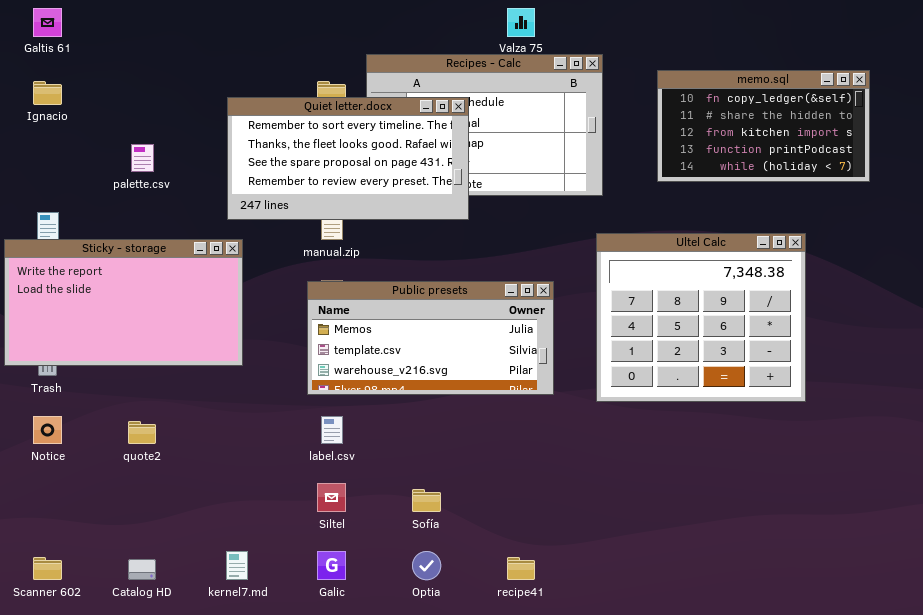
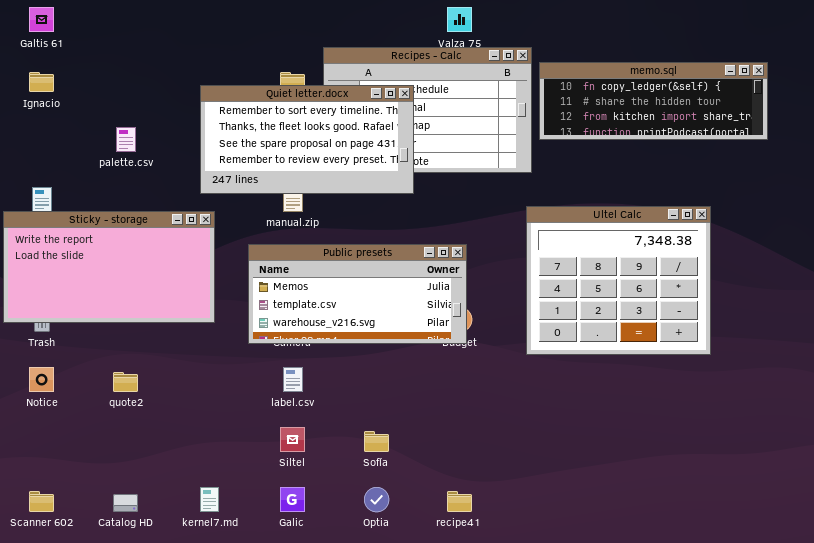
memo.sql: [657,70,870,182] -> [539,62,768,140], resized
Public presets: [307,281,554,395] -> [248,244,467,344], moved

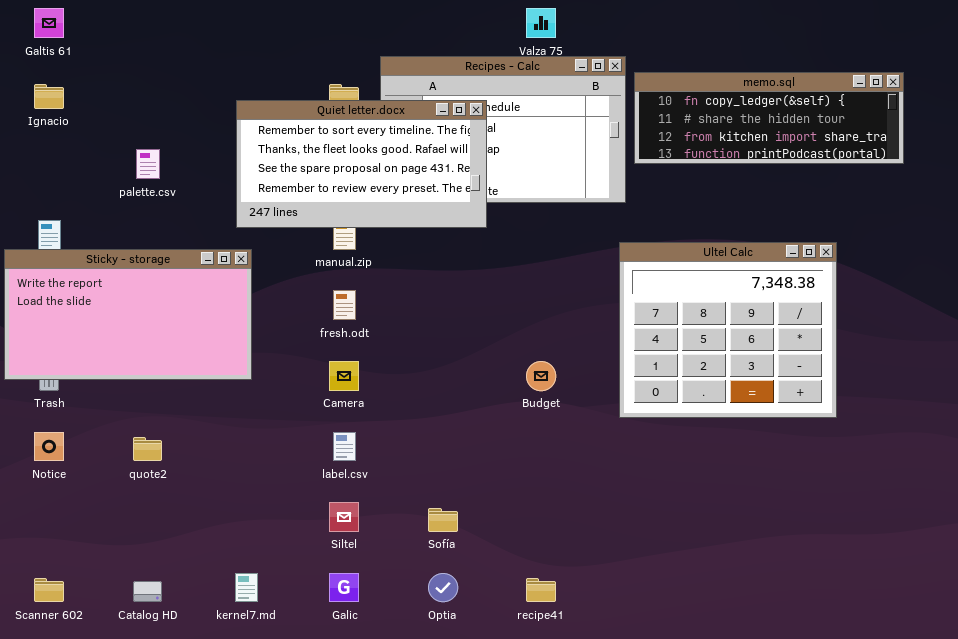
Public presets: [248,244,467,344] -> none, closed

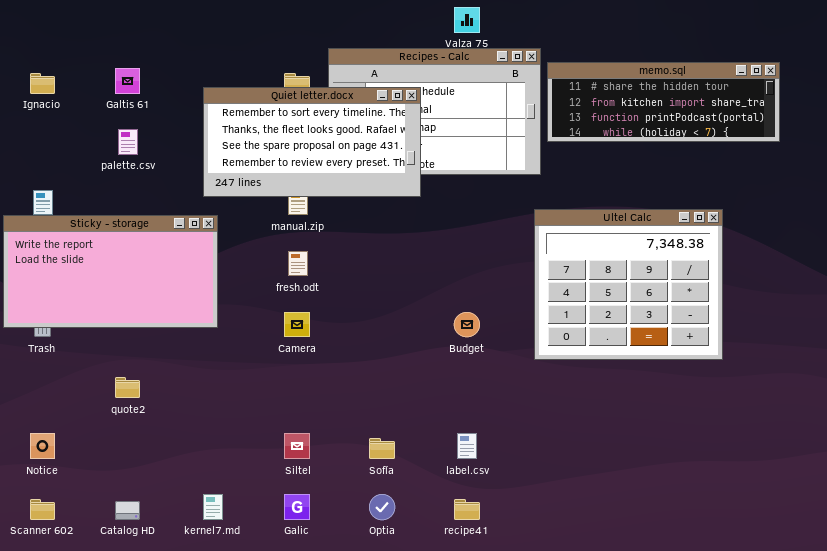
Galtis 61: [34,8,64,38] -> [115,68,140,94], moved
memo.sql: [634,72,904,164] -> [547,62,780,142], scrolled down 1 row
Notice: [34,432,64,461] -> [30,433,55,459], moved
label.csv: [333,432,356,461] -> [457,433,477,459], moved

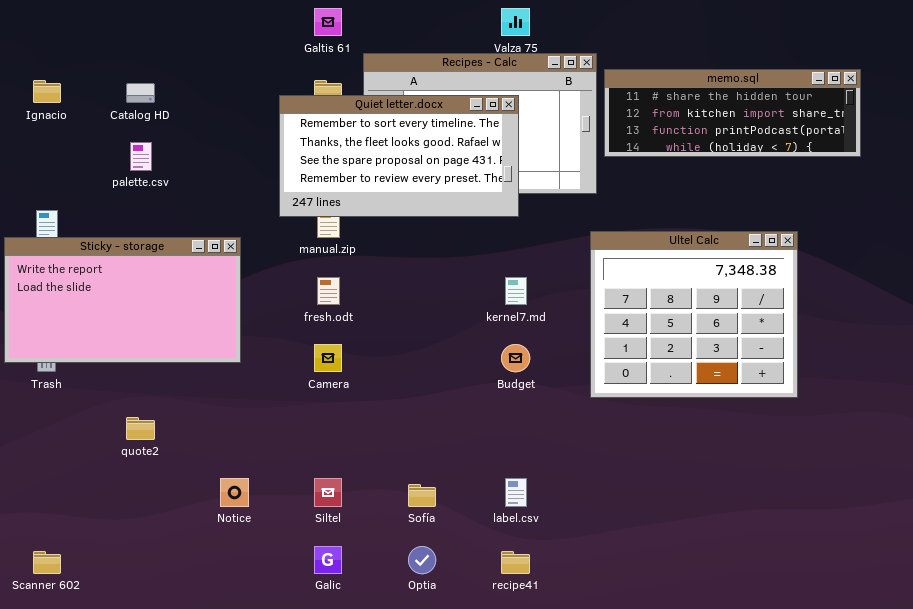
Galtis 61: [115,68,140,94] -> [314,8,342,36], moved
Quiet letter.docx: [203,87,421,197] -> [279,95,519,217], moved
Notice: [30,433,55,459] -> [220,478,249,507], moved
kernel7.md: [203,494,223,520] -> [505,277,527,305], moved
Catalog HD: [115,501,140,520] -> [126,83,155,103], moved

